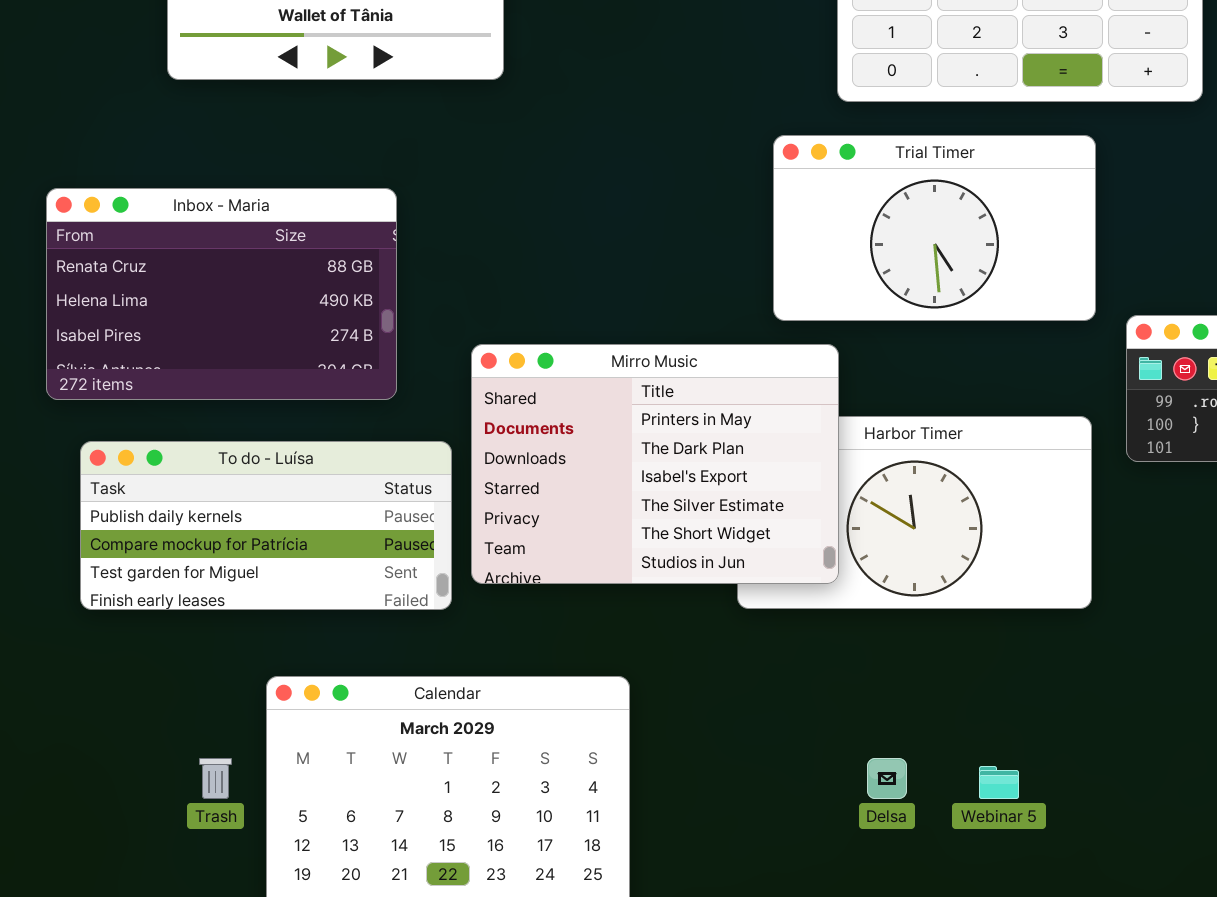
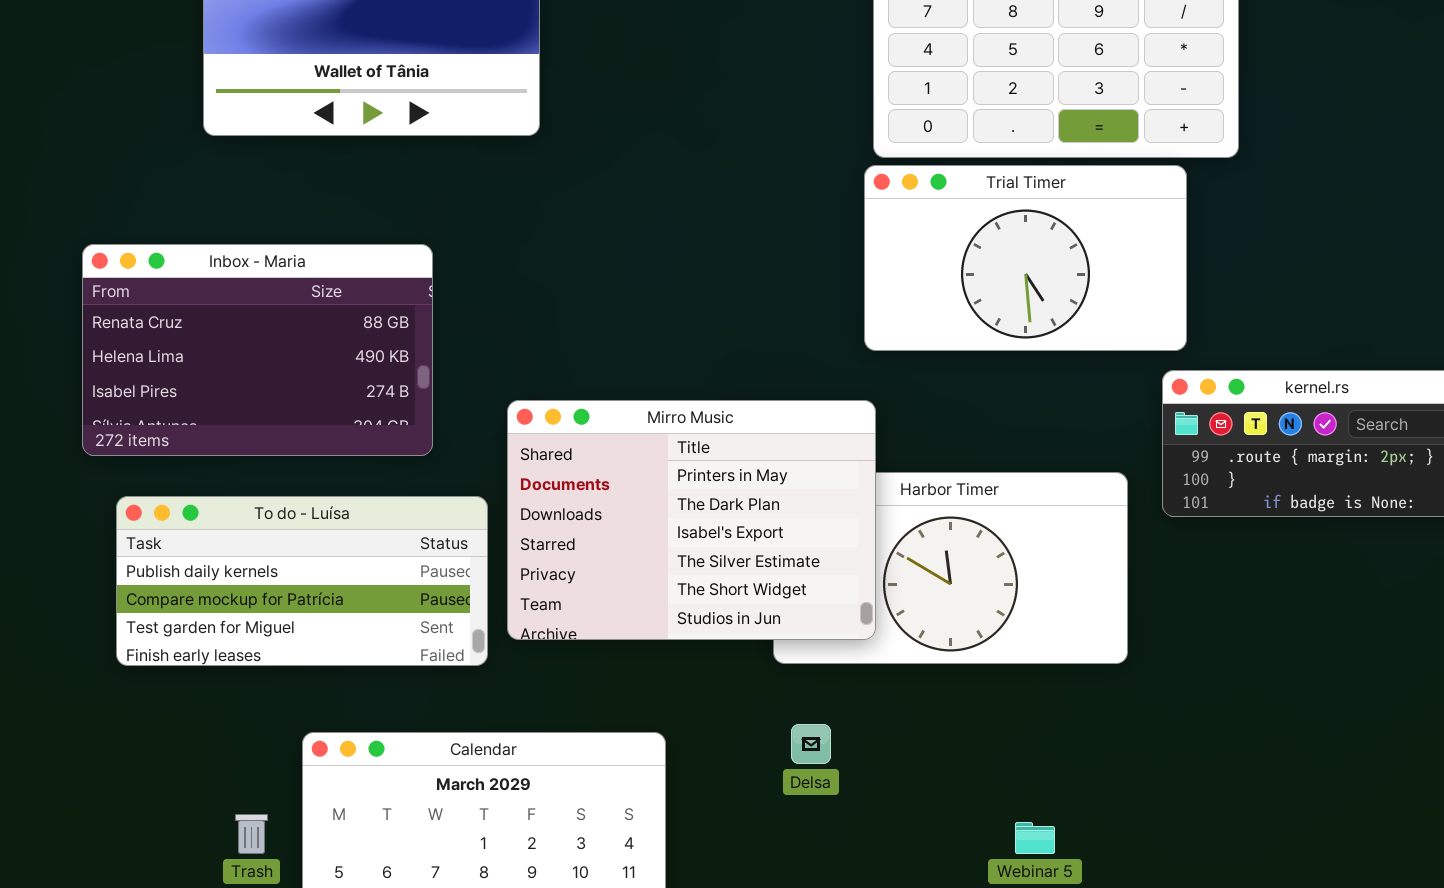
Trial Timer: [773,135,1096,321] -> [864,165,1187,351], moved
Delsa: [867,758,907,799] -> [791,724,831,764], moved

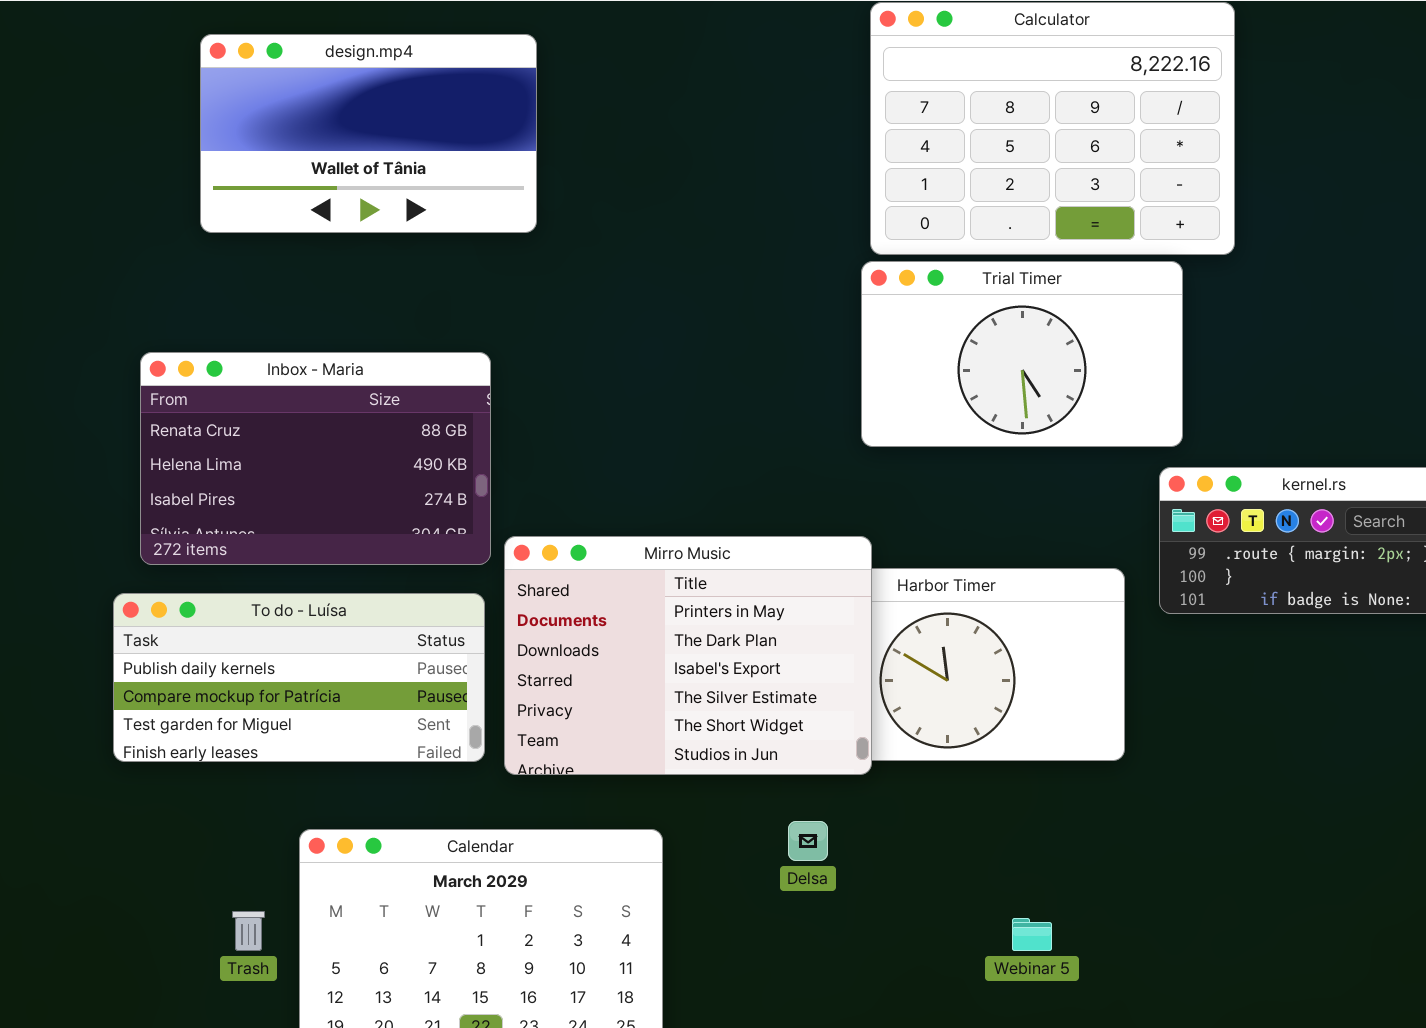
Inbox - Maria: [82,244,433,456] -> [140,352,491,565], moved
Mirro Music: [507,400,876,640] -> [504,536,872,775], moved

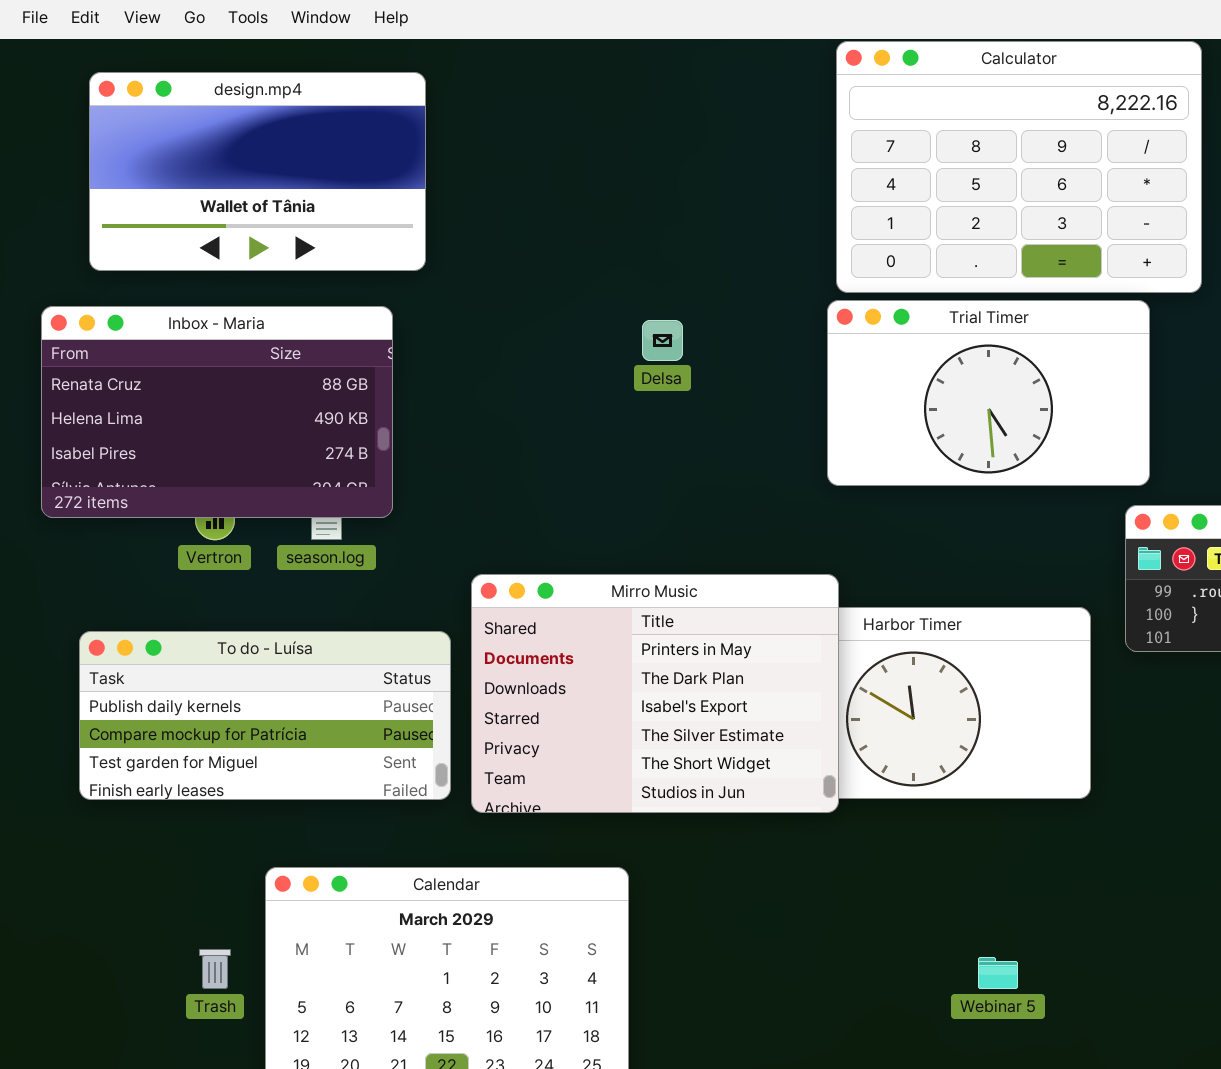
design.mp4: [200,34,537,233] -> [89,72,426,271], moved
Inbox - Maria: [140,352,491,565] -> [41,306,393,518], moved
Delsa: [788,821,828,861] -> [642,320,683,361], moved

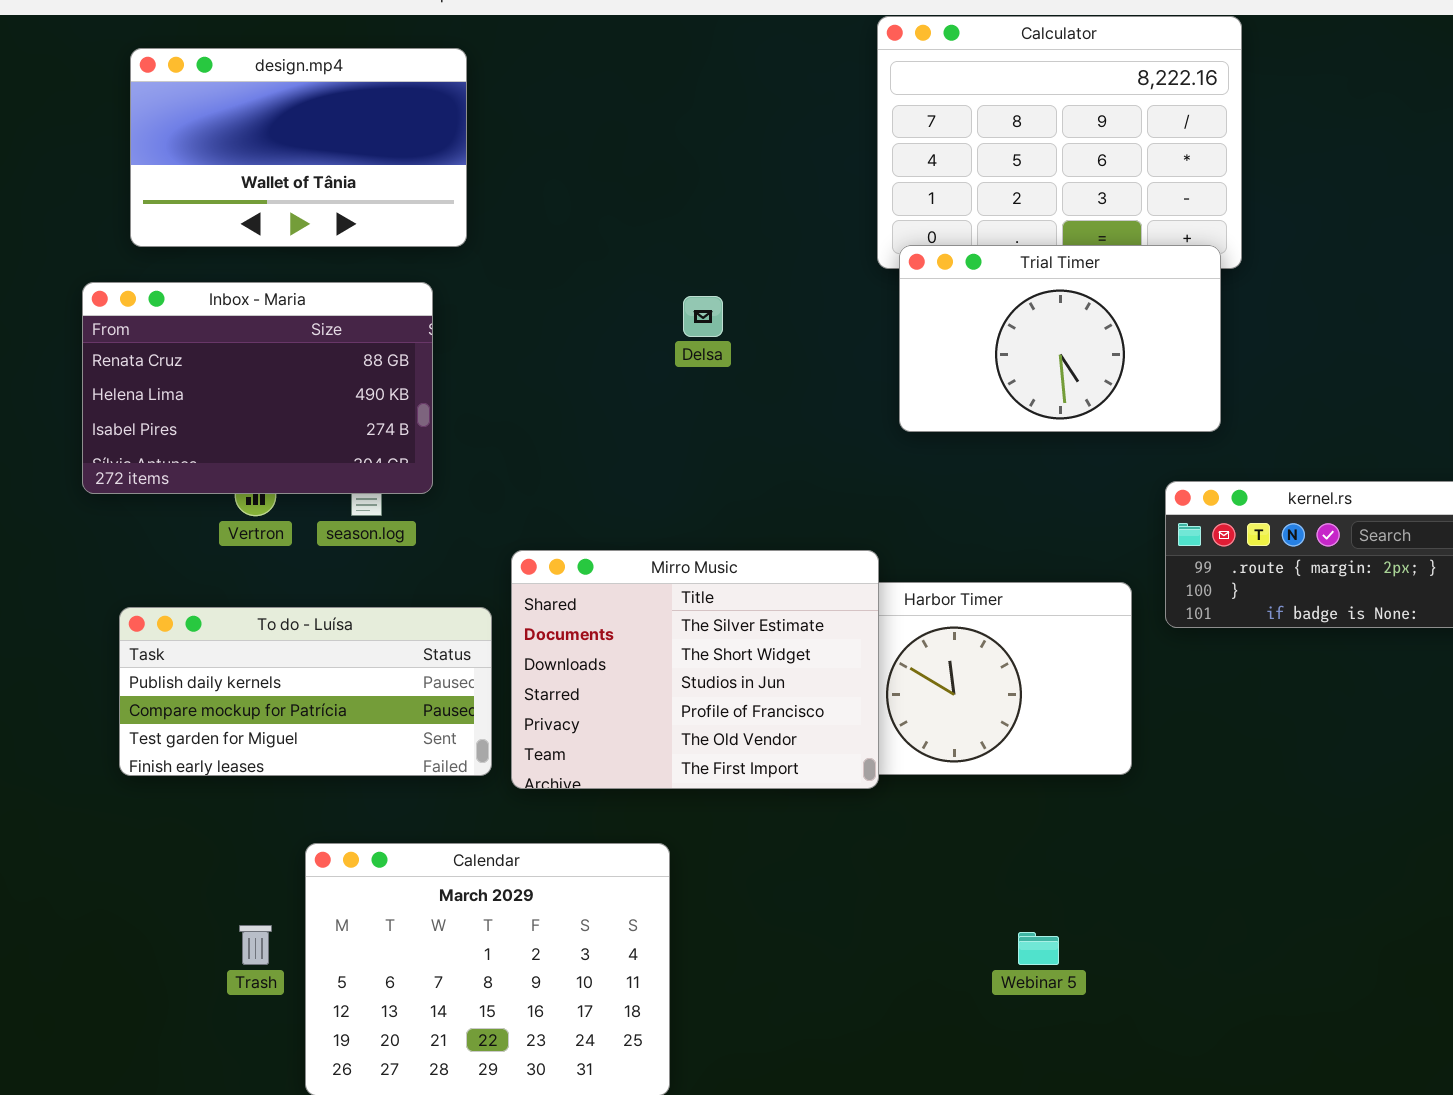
Trial Timer: [827,300,1150,486] -> [899,245,1221,432], moved
Mirro Music: [471,574,839,813] -> [511,550,879,789], scrolled down 3 rows

